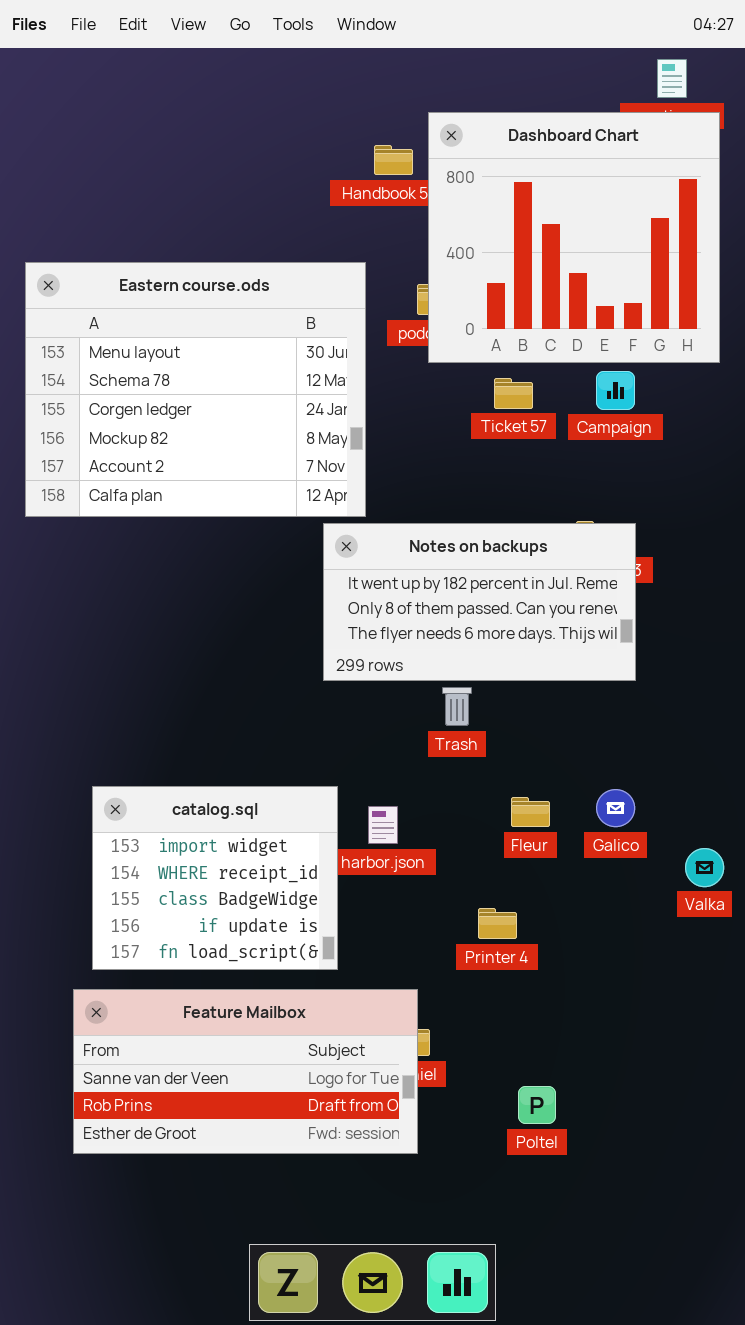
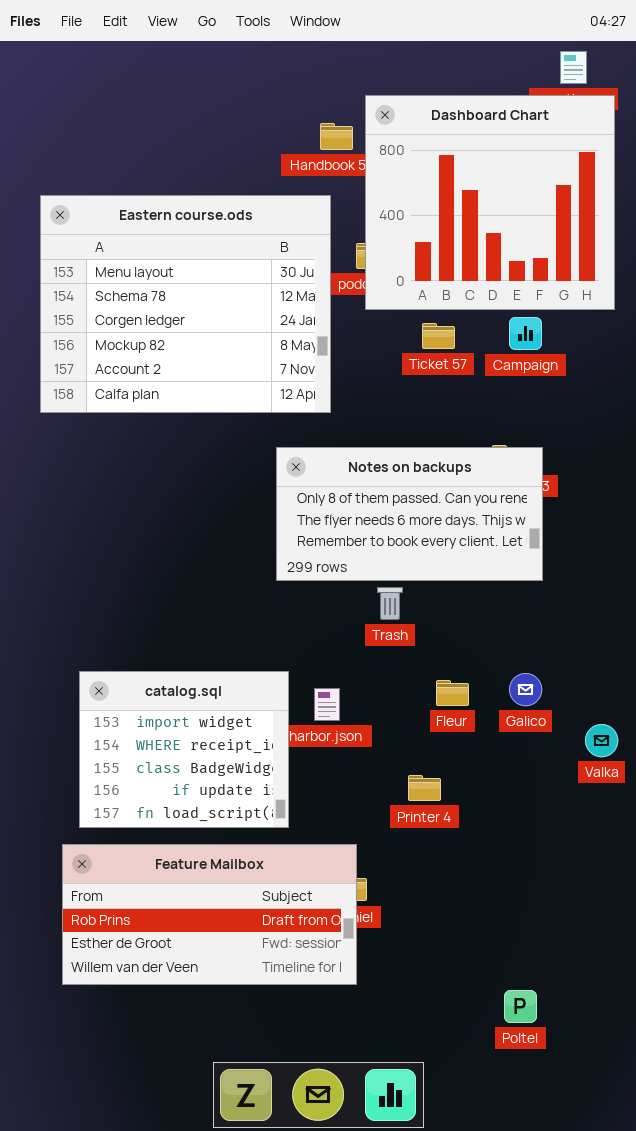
Eastern course.ods: [25,262,366,517] -> [40,195,331,413], moved
Notes on backups: [323,523,636,681] -> [276,447,543,581], scrolled down 1 row
Feature Mailbox: [73,989,418,1154] -> [62,844,357,985], scrolled down 1 row
Poltel: [518,1086,556,1124] -> [504,990,537,1023], moved

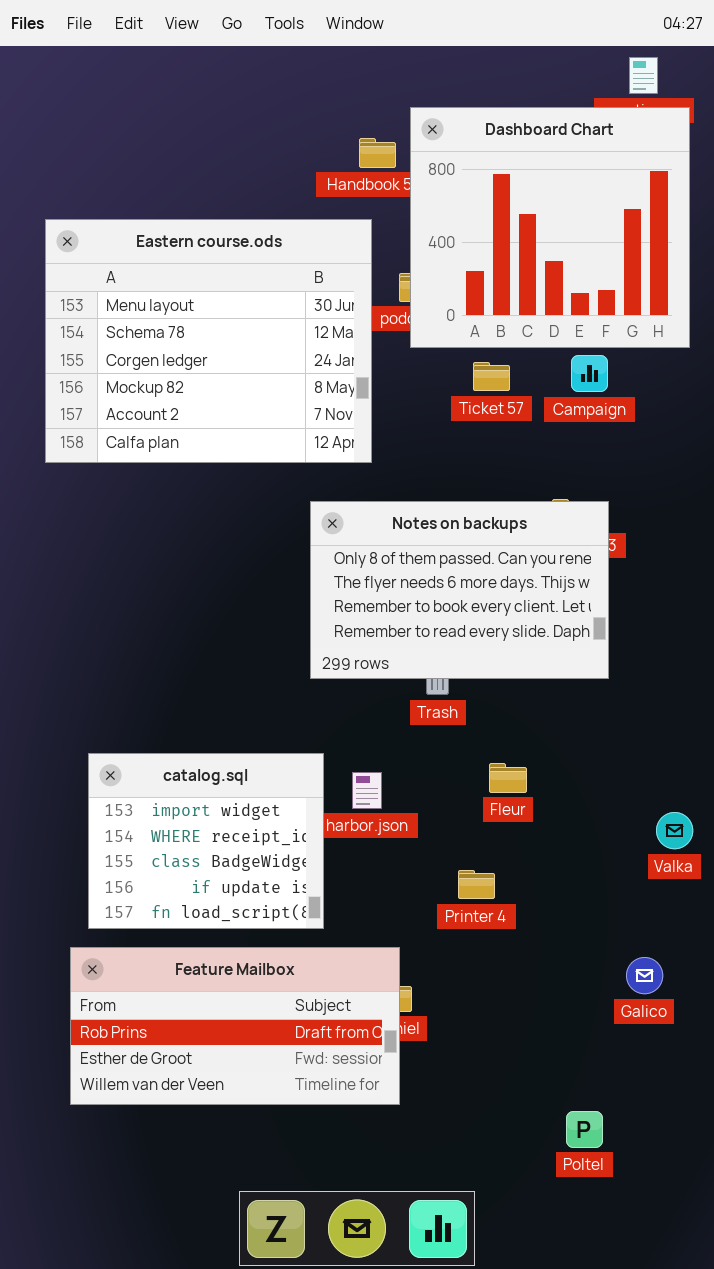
Notes on backups: [276,447,543,581] -> [310,501,609,679], resized
Galico: [509,673,542,706] -> [626,957,663,994], moved

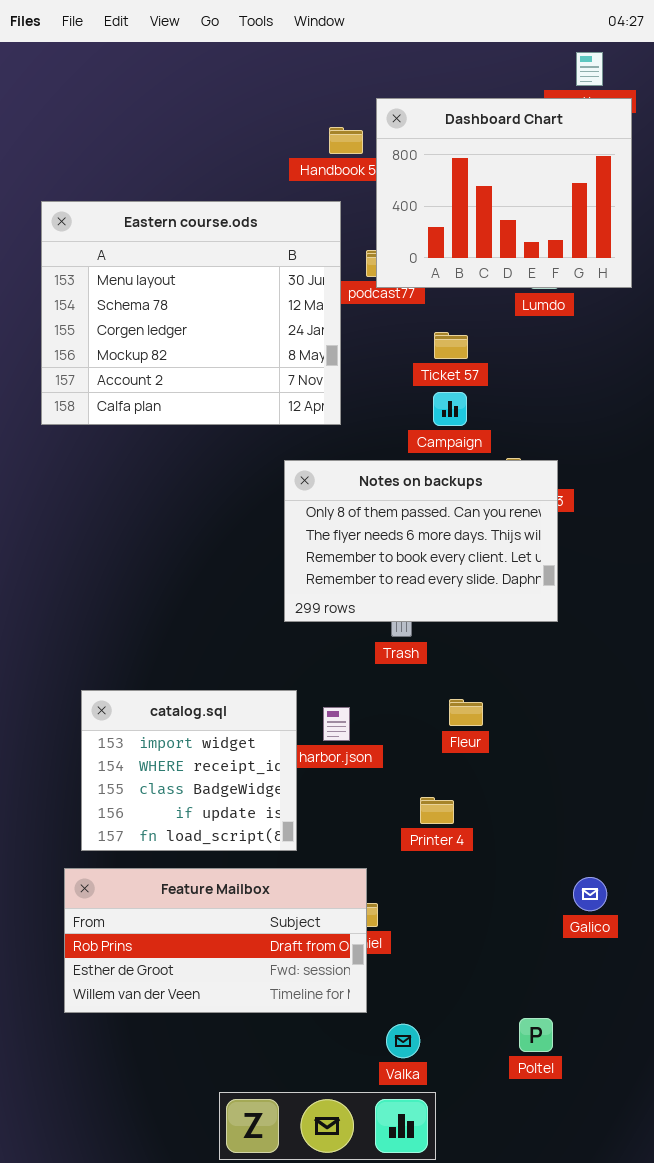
Dashboard Chart: [410,107,690,348] -> [376,98,632,288], resized
Campaign: [571,355,608,392] -> [433,392,467,426], moved
Valka: [656,812,693,849] -> [386,1024,420,1058], moved

